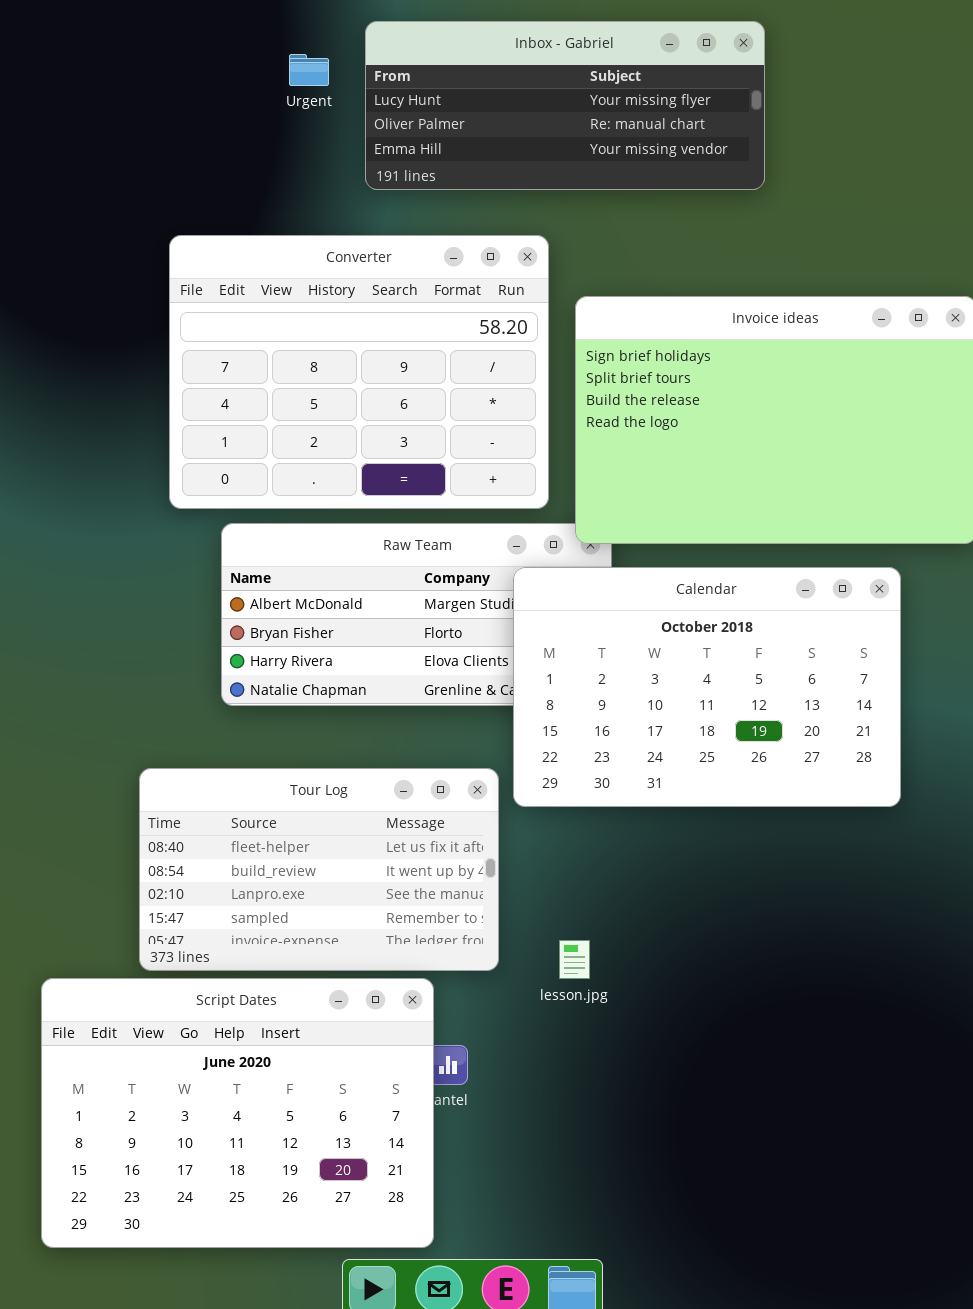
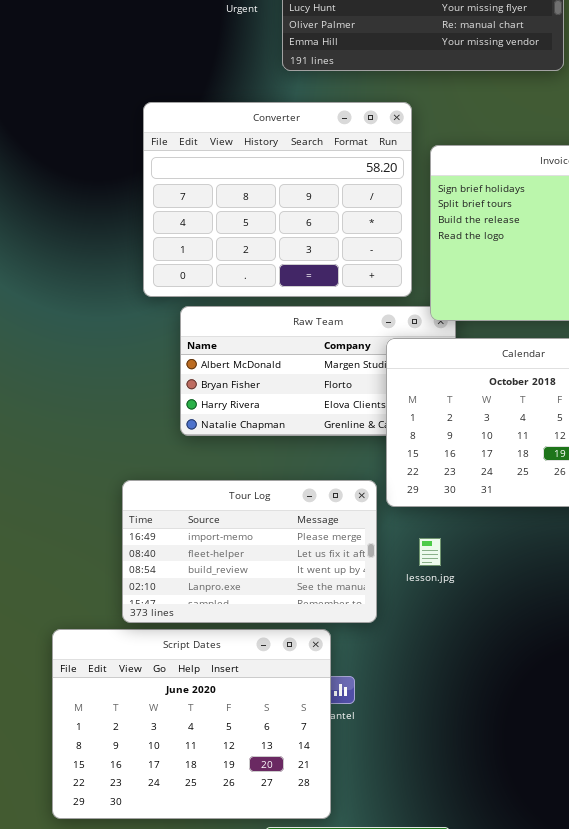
Tour Log: [139,768,499,971] -> [122,480,377,623], scrolled up 1 row
lesson.jpg: [559,940,590,979] -> [419,538,441,566], moved

